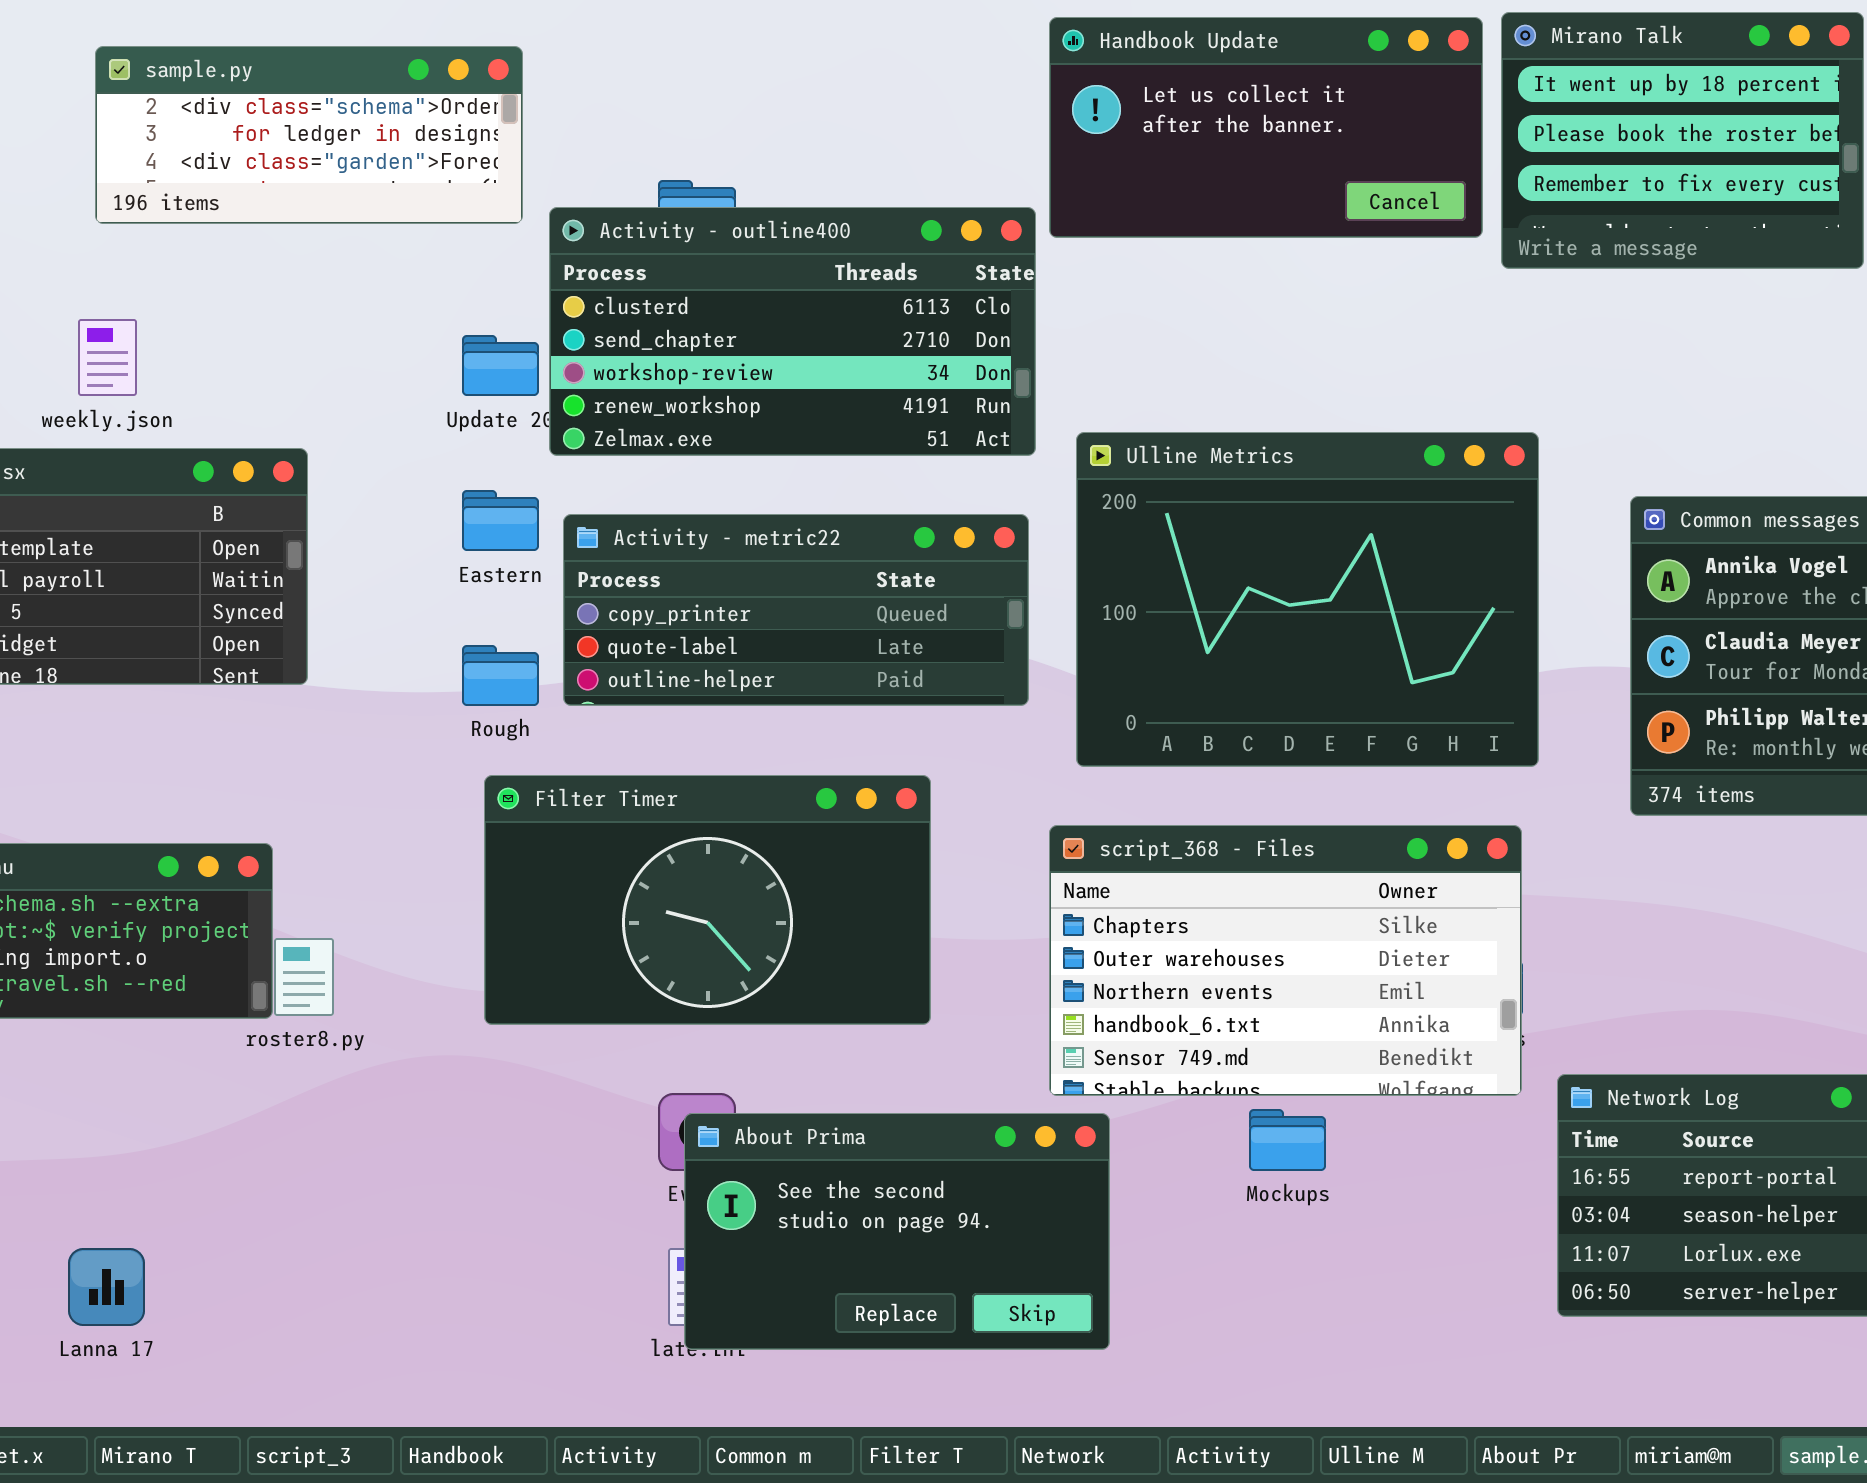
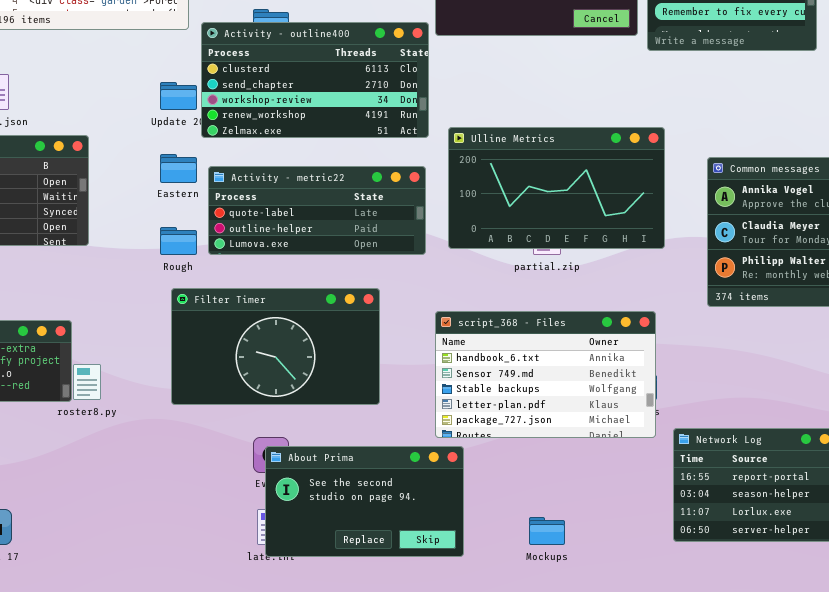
Ulline Metrics: [1076,432,1539,767] -> [448,127,665,249], resized
Activity - metric22: [563,514,1029,706] -> [208,166,426,255], scrolled down 1 row
script_368 - Files: [1049,825,1522,1096] -> [435,311,656,438], scrolled down 3 rows
Mockups: [1249,1109,1326,1171] -> [529,517,565,545], moved

